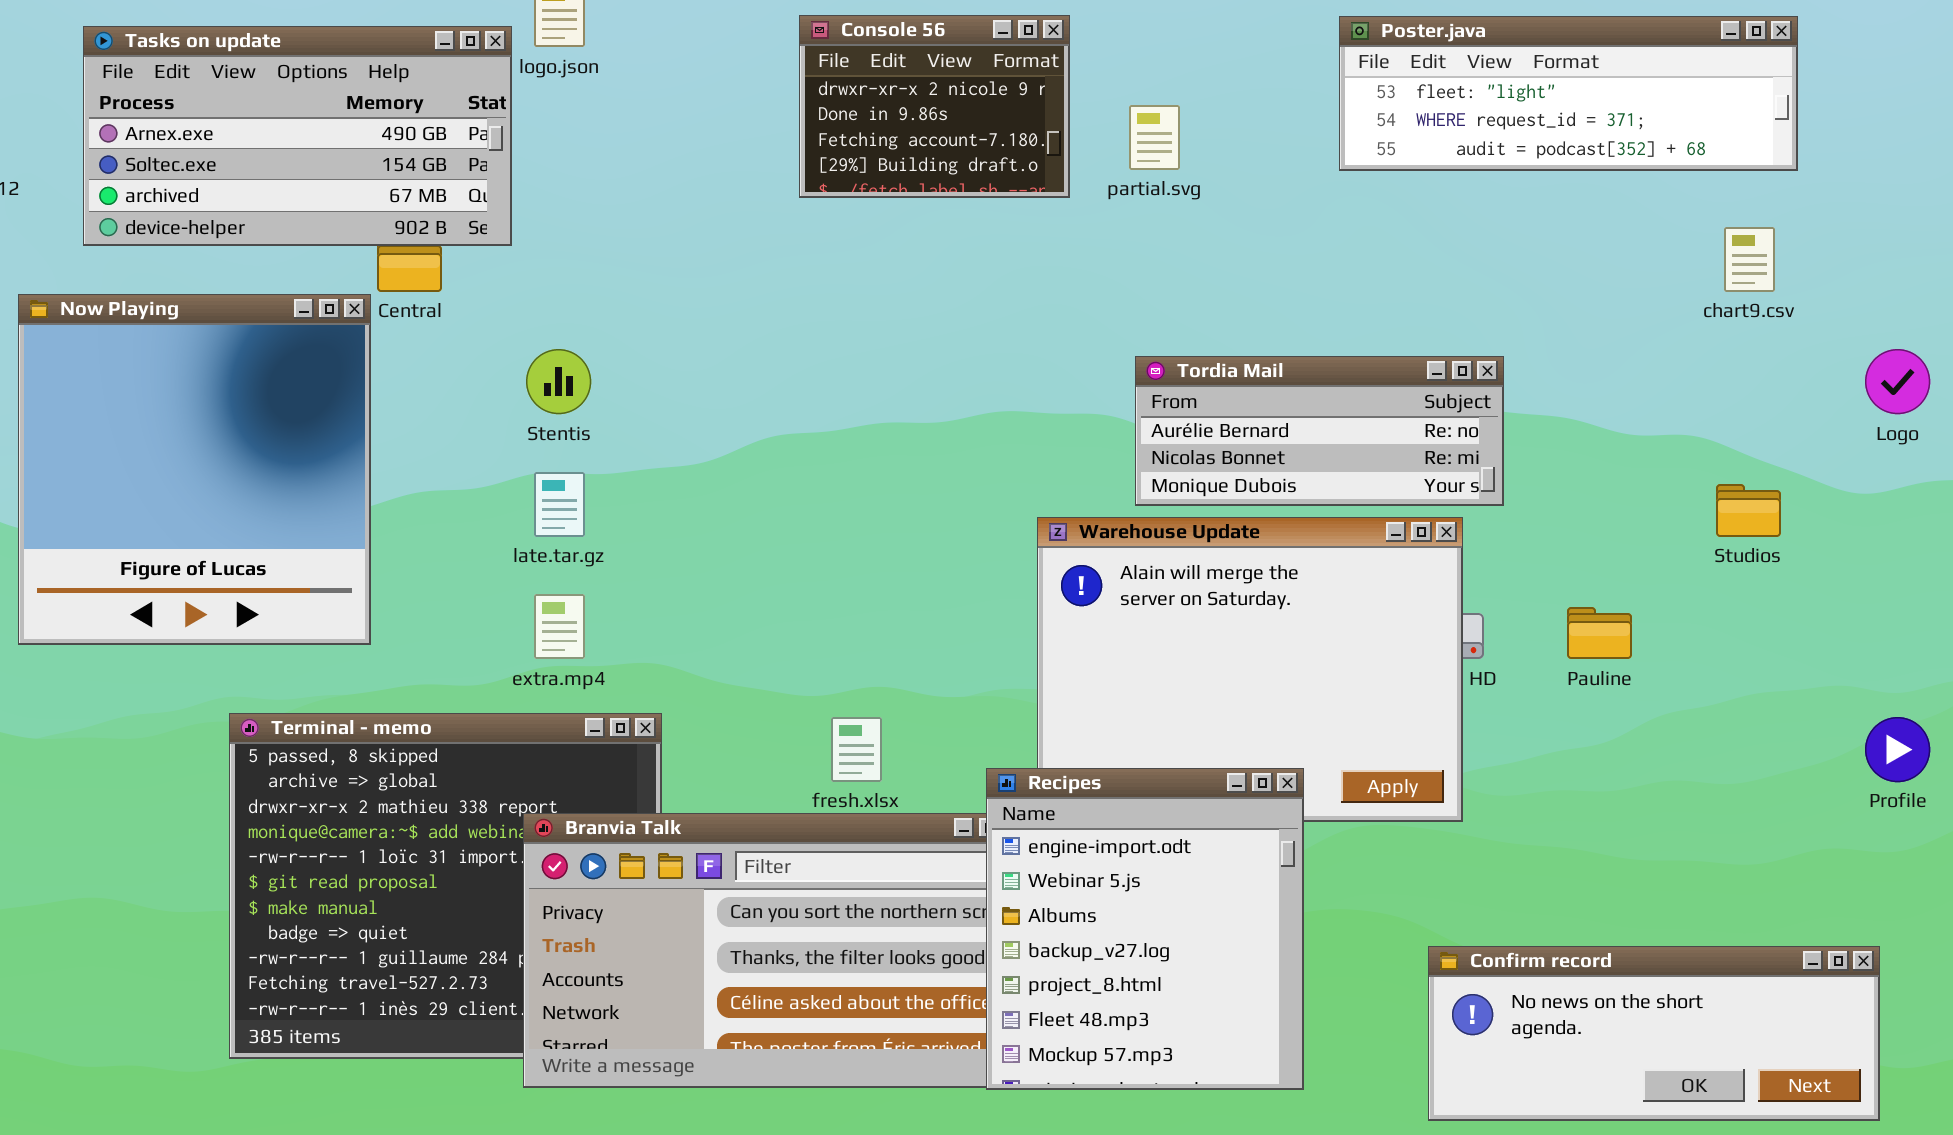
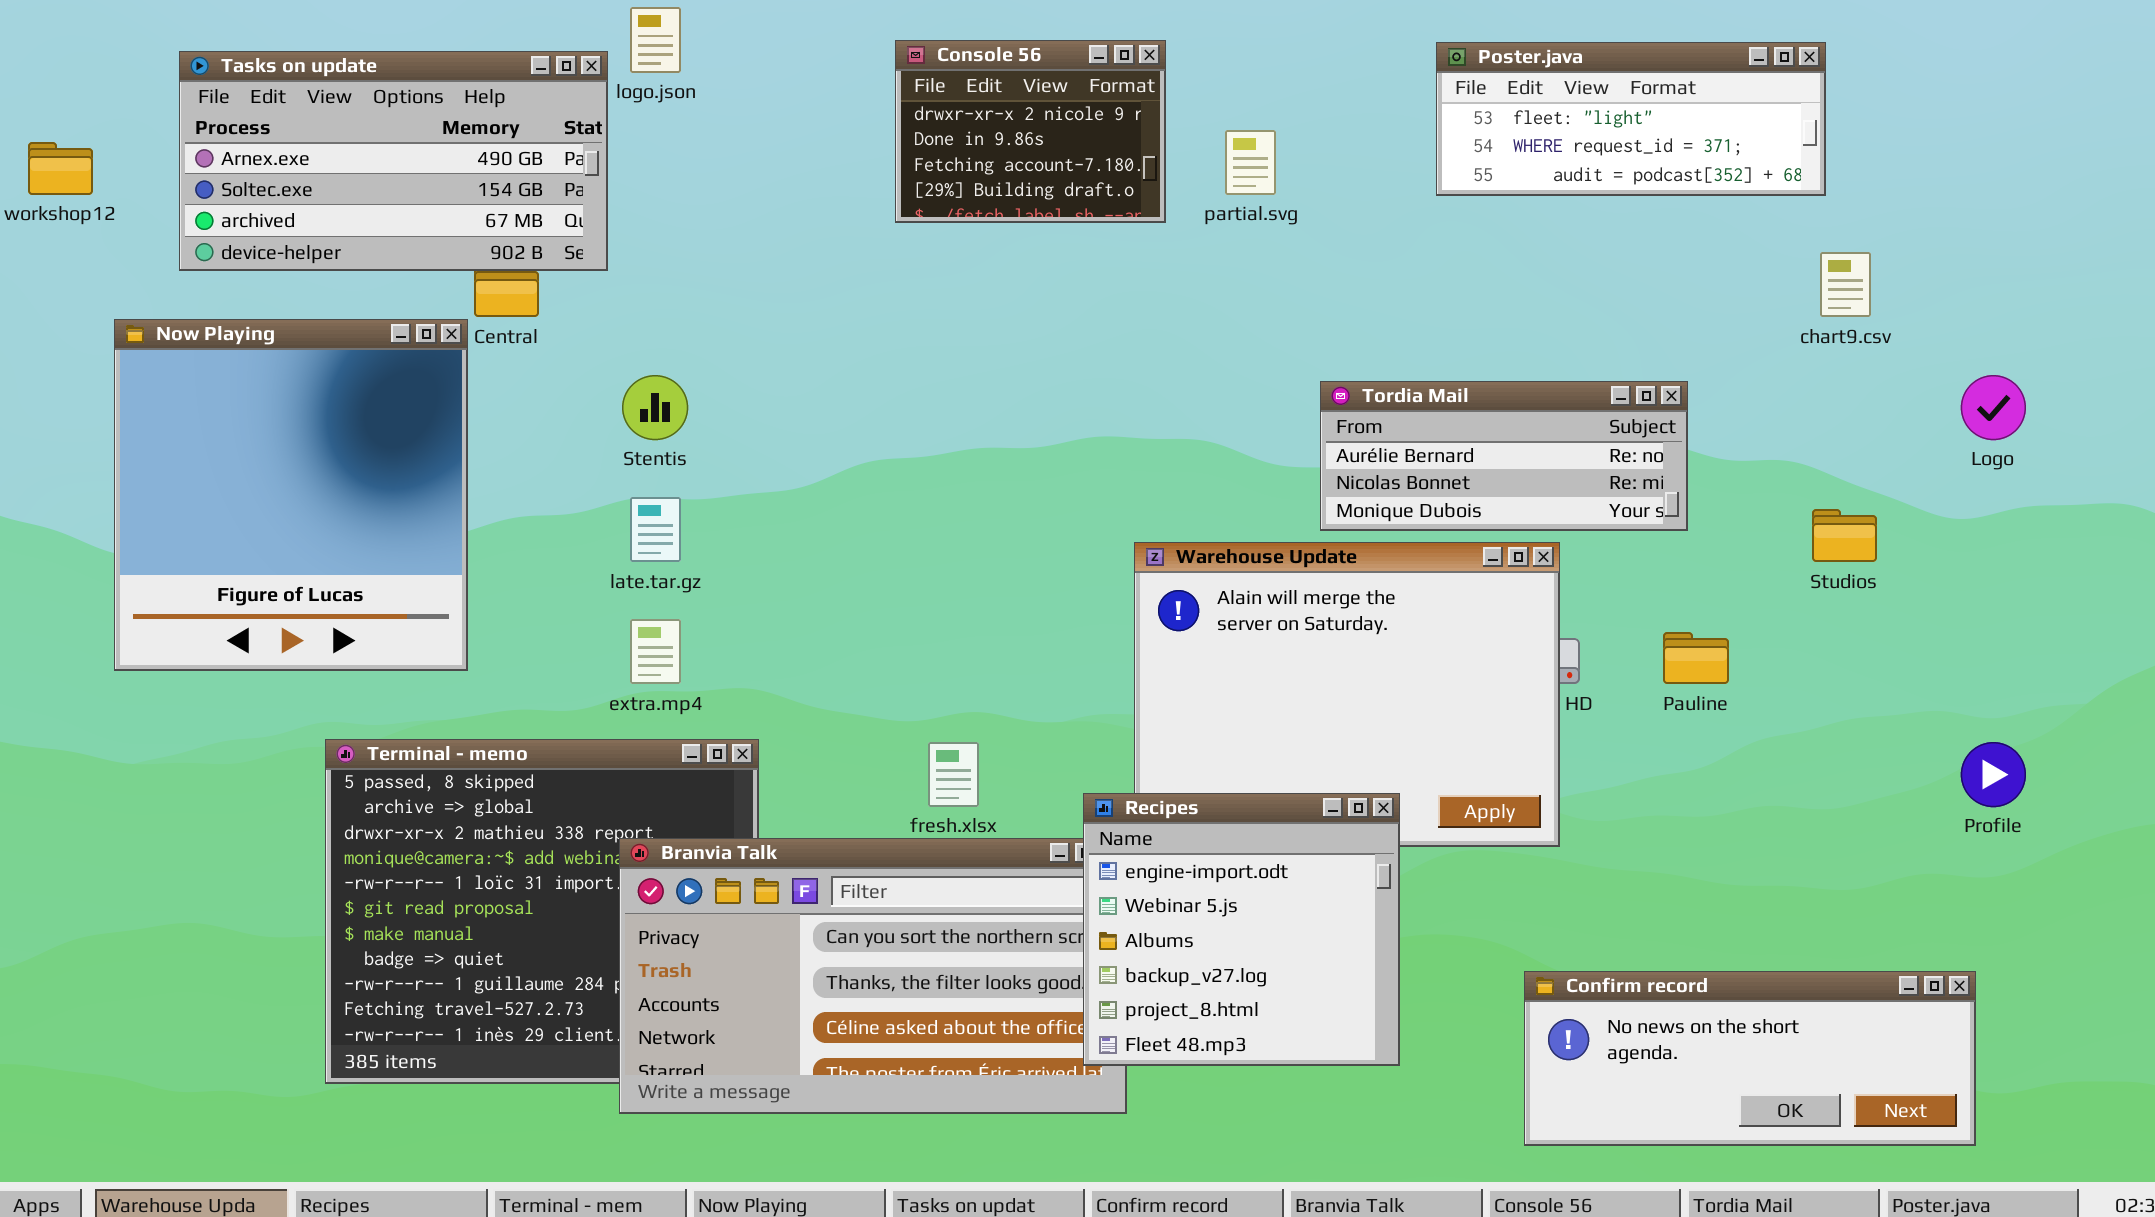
Poster.java: [1339,16,1798,171] -> [1436,42,1826,196], resized
Tordia Mail: [1135,356,1504,506] -> [1320,381,1688,531], moved
Recipes: [986,768,1304,1090] -> [1083,793,1400,1066], resized

